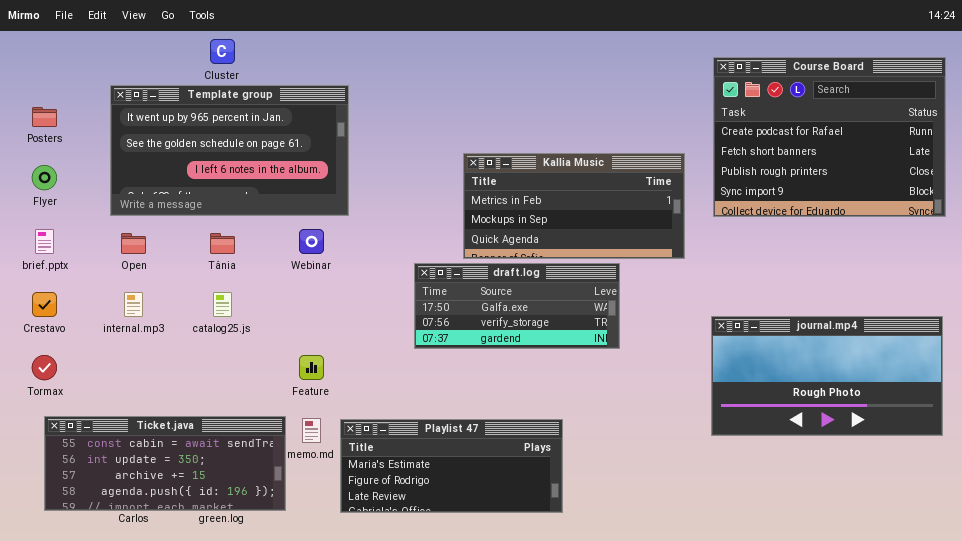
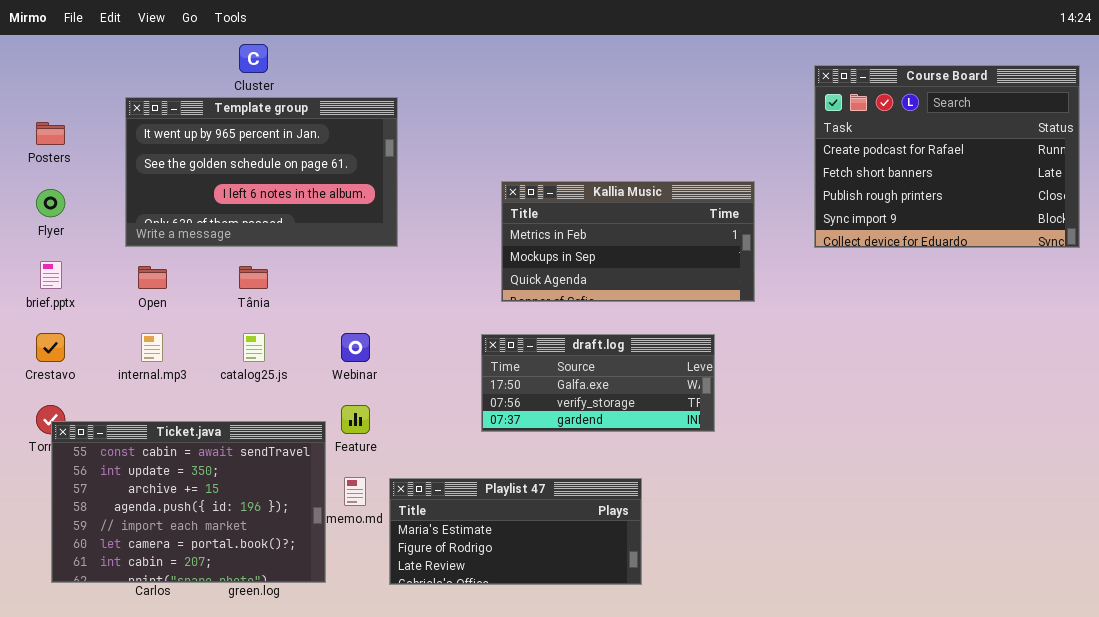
Kallia Music: [463,153,685,259] -> [501,181,755,302], moved
Webinar: [299,229,324,254] -> [341,333,370,362], moved
draft.log: [414,263,620,349] -> [481,334,715,432], moved
journal.mp4: [711,316,943,436] -> none, closed
Ticket.java: [44,416,286,511] -> [51,421,326,583], resized

